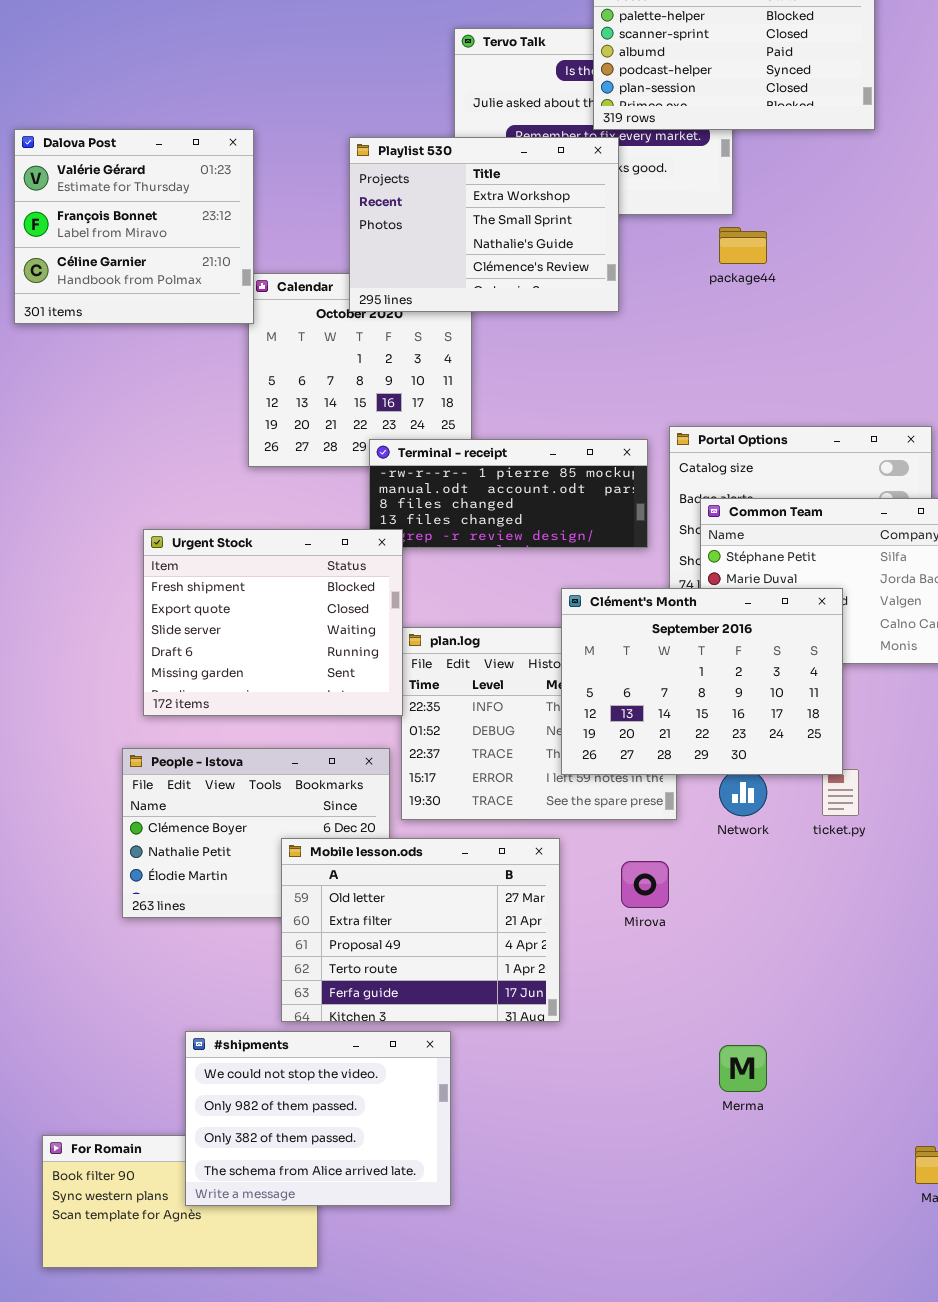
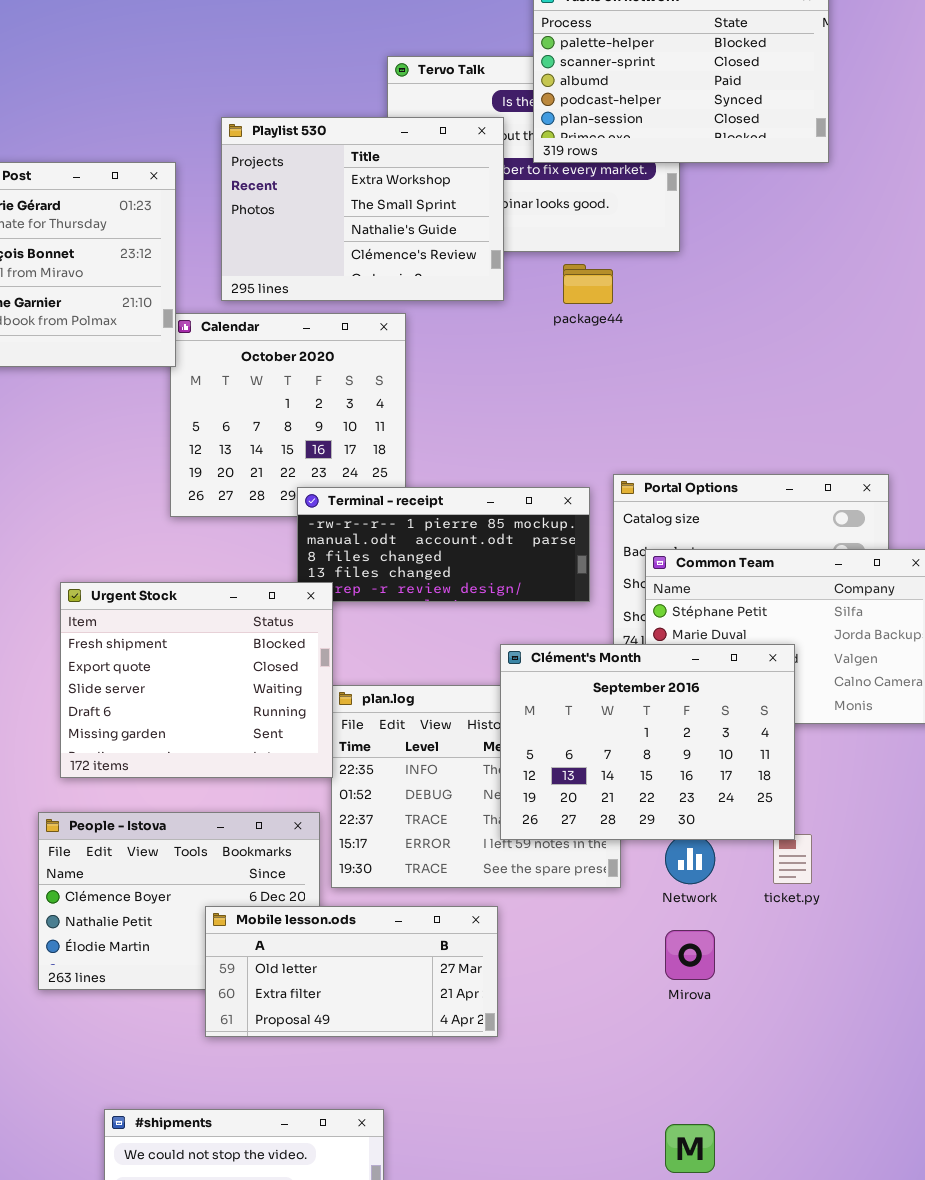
Playlist 530: [349,137,619,312] -> [221,117,504,301], moved
package44: [719,227,767,264] -> [563,264,613,304], moved
Mobile lesson.ods: [281,838,560,1022] -> [205,906,498,1037], resized
Mirova: [621,861,669,908] -> [665,930,715,980], moved

